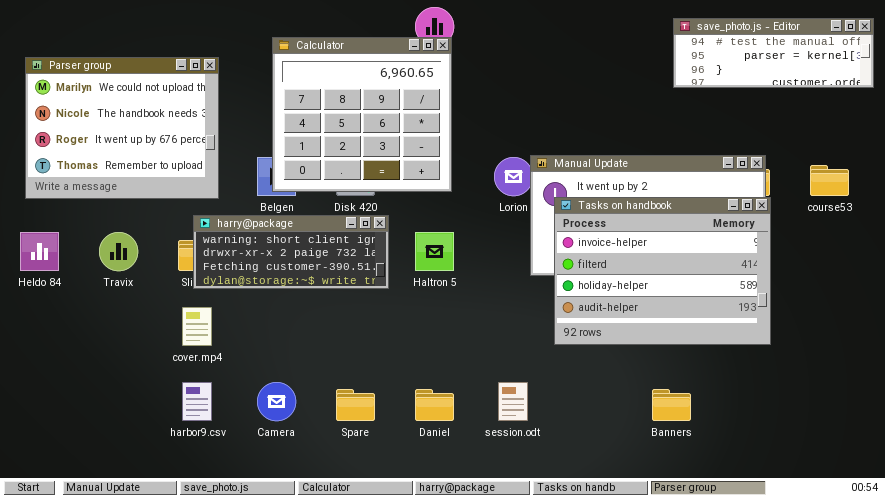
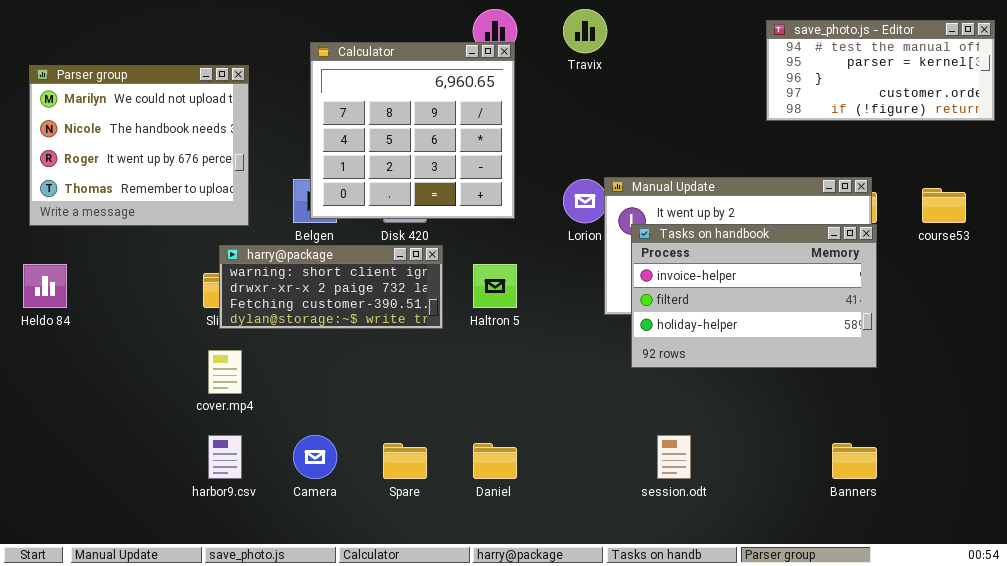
save_photo.js - Editor: [673,18,874,88] -> [766,20,995,121], resized
Tasks on handbook: [554,197,771,345] -> [631,224,877,368], resized
Travix: [99,232,138,271] -> [563,9,607,53], moved
session.odt: [498,382,528,421] -> [657,435,691,479], moved
Banners: [652,389,691,421] -> [832,443,877,479], moved

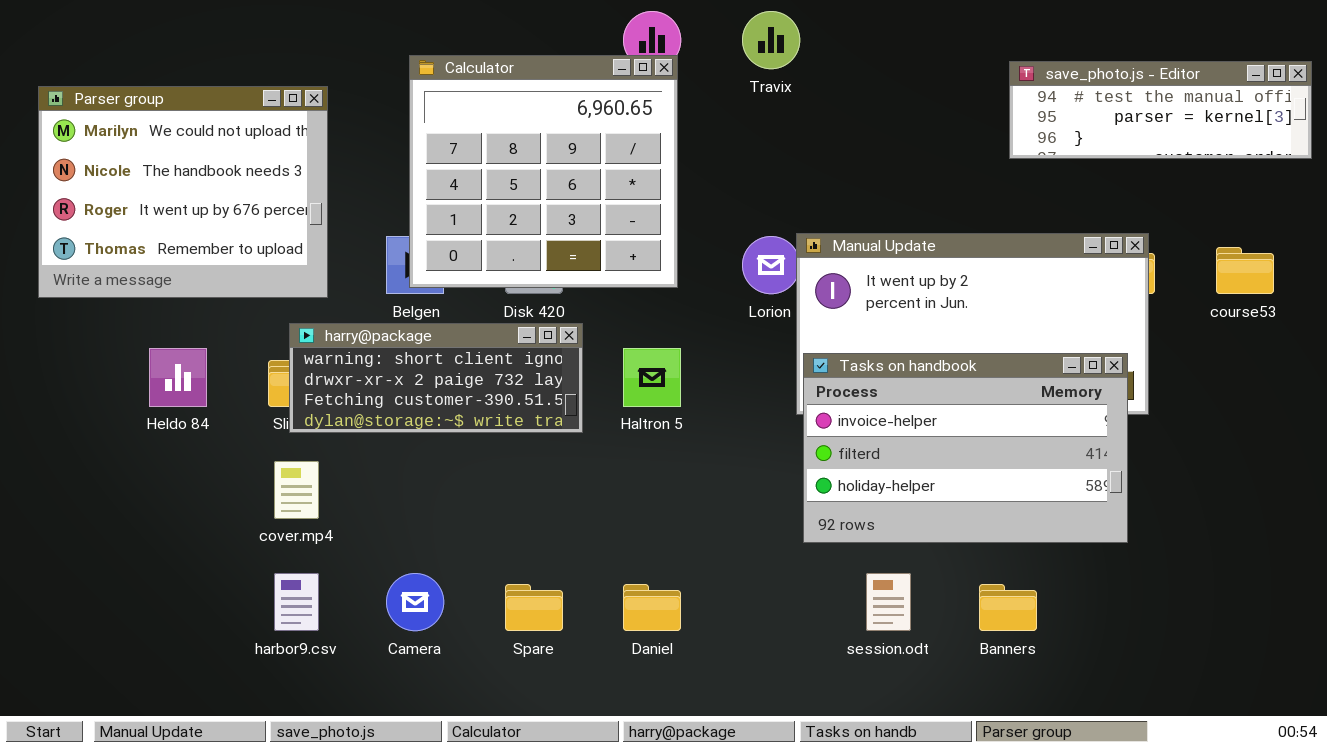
save_photo.js - Editor: [766,20,995,121] -> [1009,61,1312,159], resized
Tasks on handbook: [631,224,877,368] -> [803,353,1128,543], moved
Heldo 84: [23,264,67,308] -> [149,348,207,407], moved
Banners: [832,443,877,479] -> [979,584,1037,631], moved

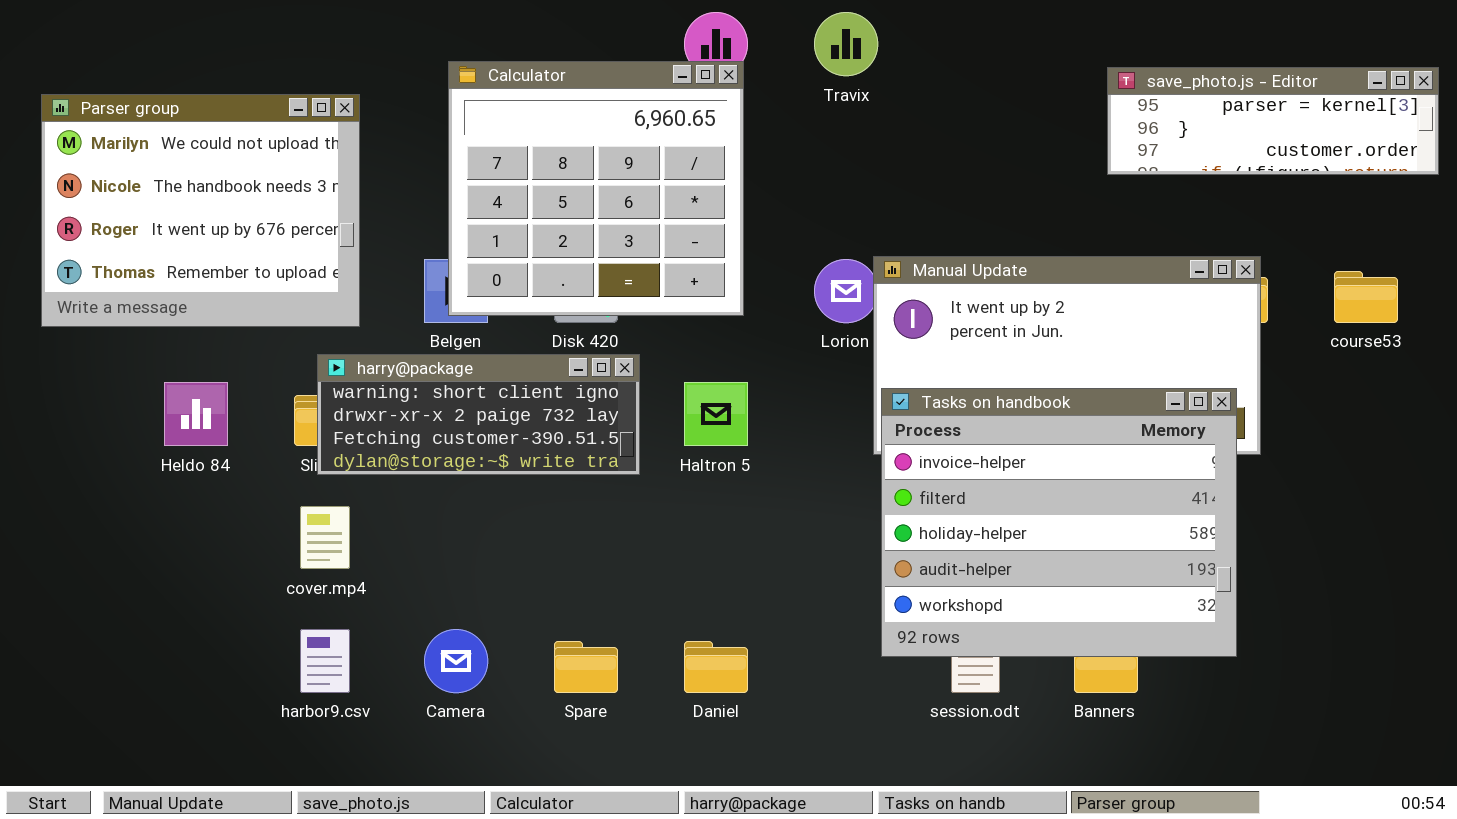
save_photo.js - Editor: [1009,61,1312,159] -> [1107,67,1439,175], scrolled down 1 row
Tasks on handbook: [803,353,1128,543] -> [881,388,1237,657], resized

